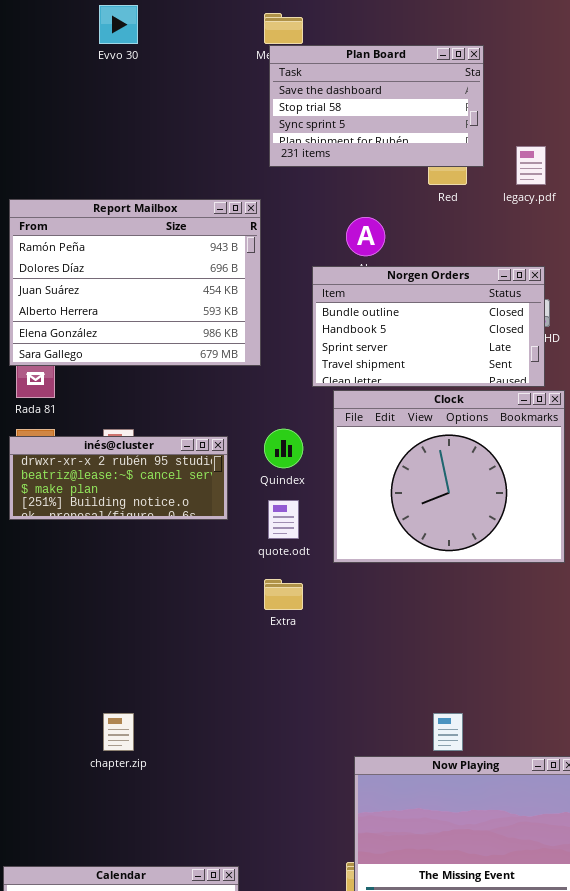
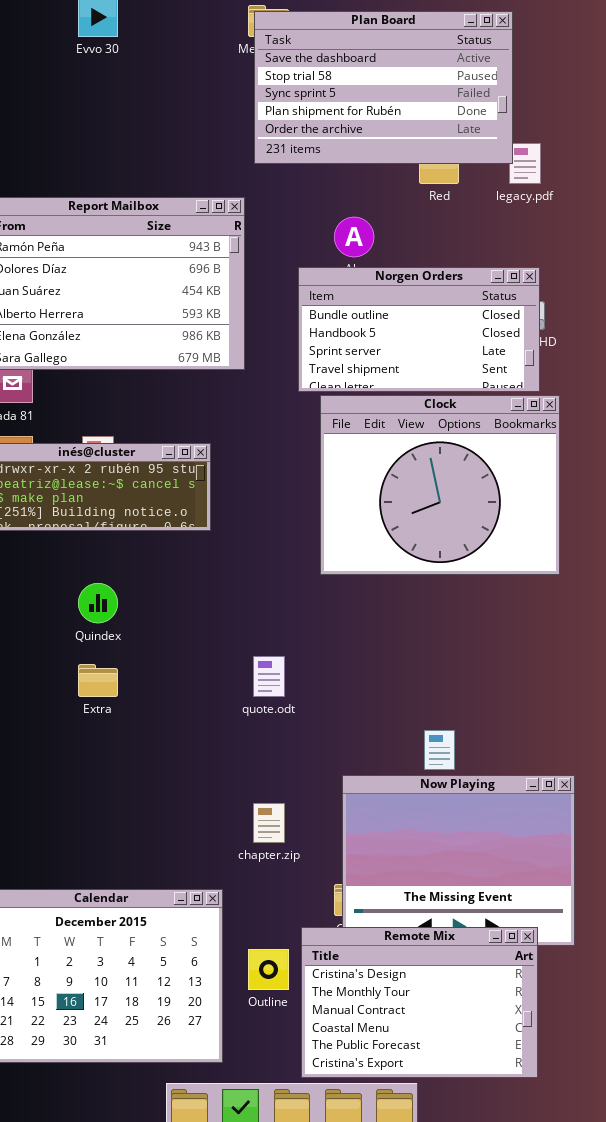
Plan Board: [269,45,484,167] -> [254,11,513,164], resized
Quindex: [264,429,303,468] -> [78,583,118,623], moved
quote.odt: [268,500,299,539] -> [253,656,285,697], moved
Extra: [264,579,303,610] -> [78,664,118,697], moved
chapter.zip: [103,713,134,751] -> [253,803,285,843], moved

